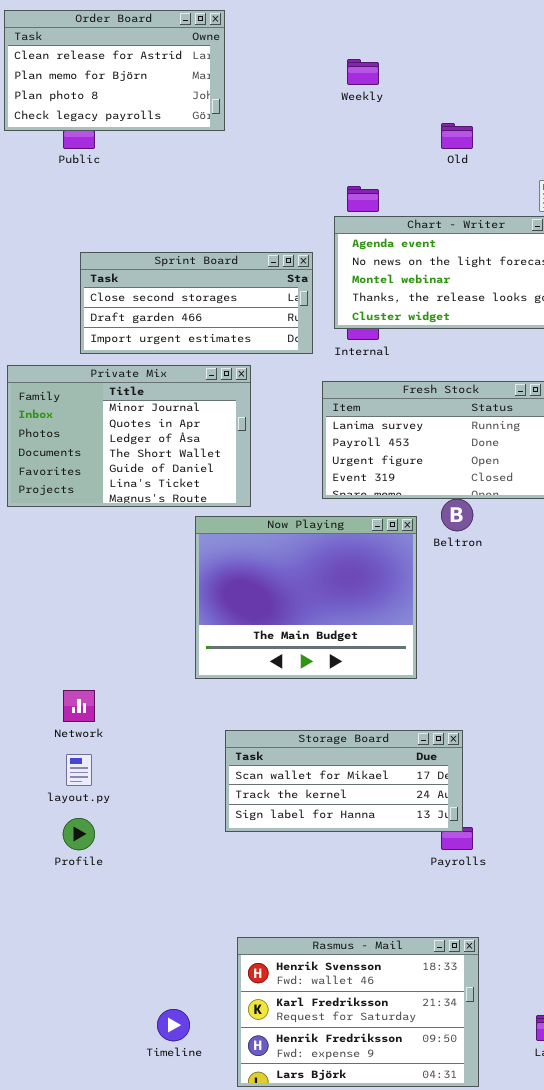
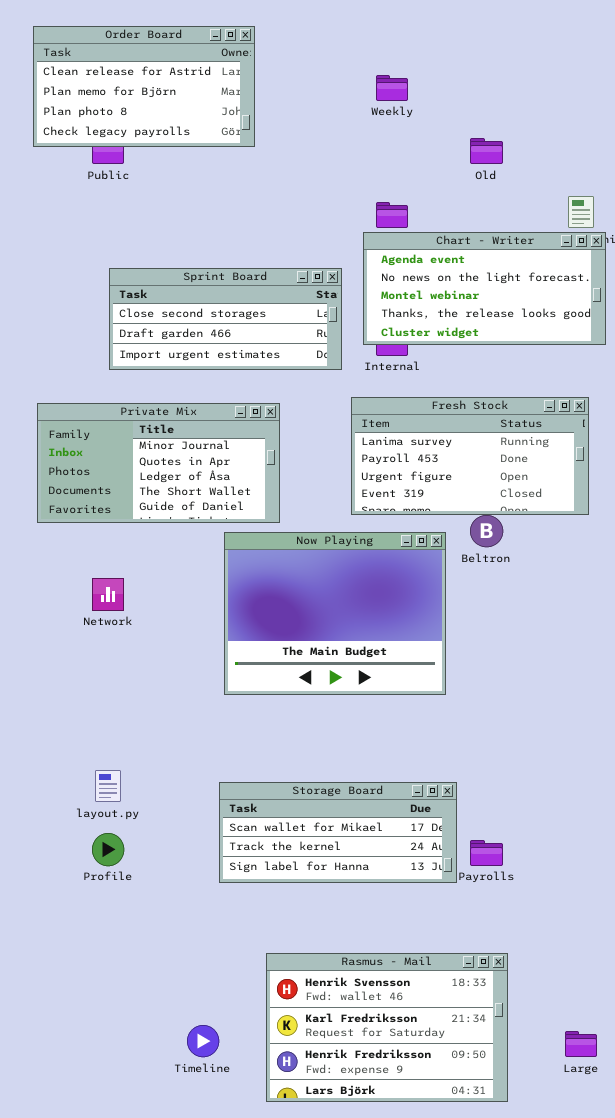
Private Mix: [7,365,251,507] -> [37,403,280,523], resized
Network: [63,690,95,722] -> [92,578,124,611], moved
Storage Board: [225,730,463,832] -> [219,782,457,883], moved

